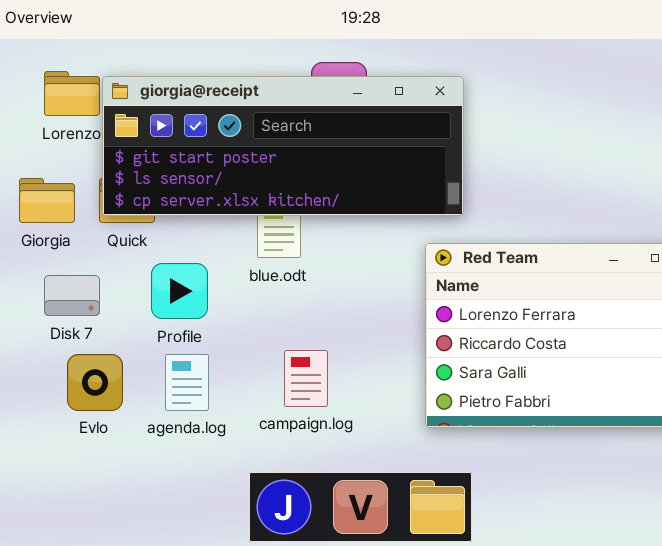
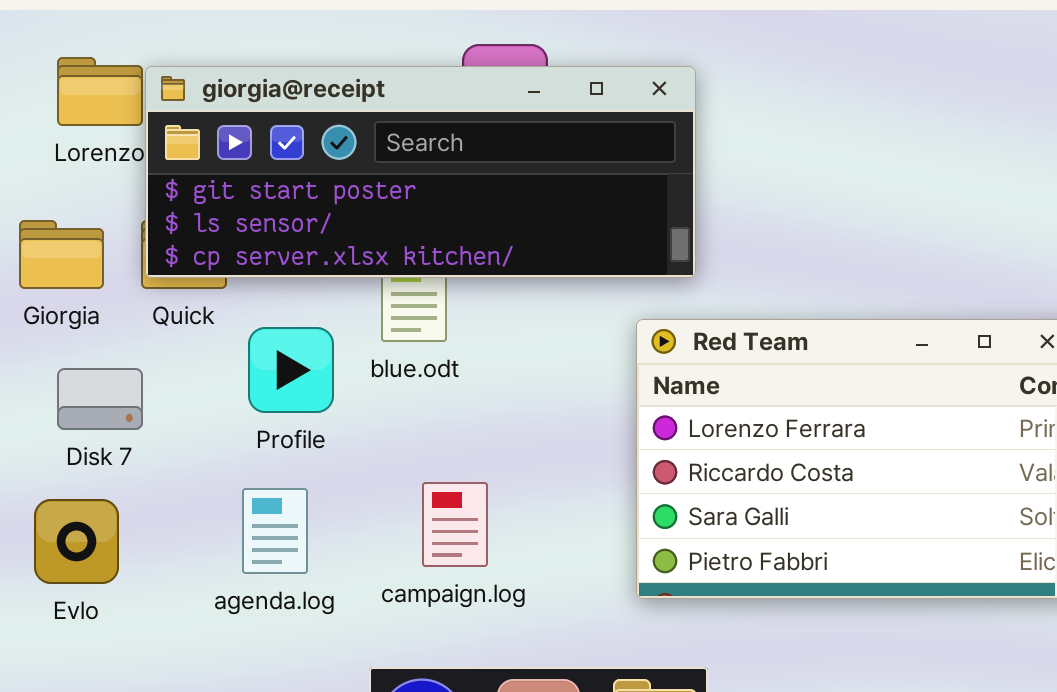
Profile: [151,263,208,319] -> [248,327,334,413], moved
Evlo: [67,354,123,411] -> [34,499,119,584], moved

